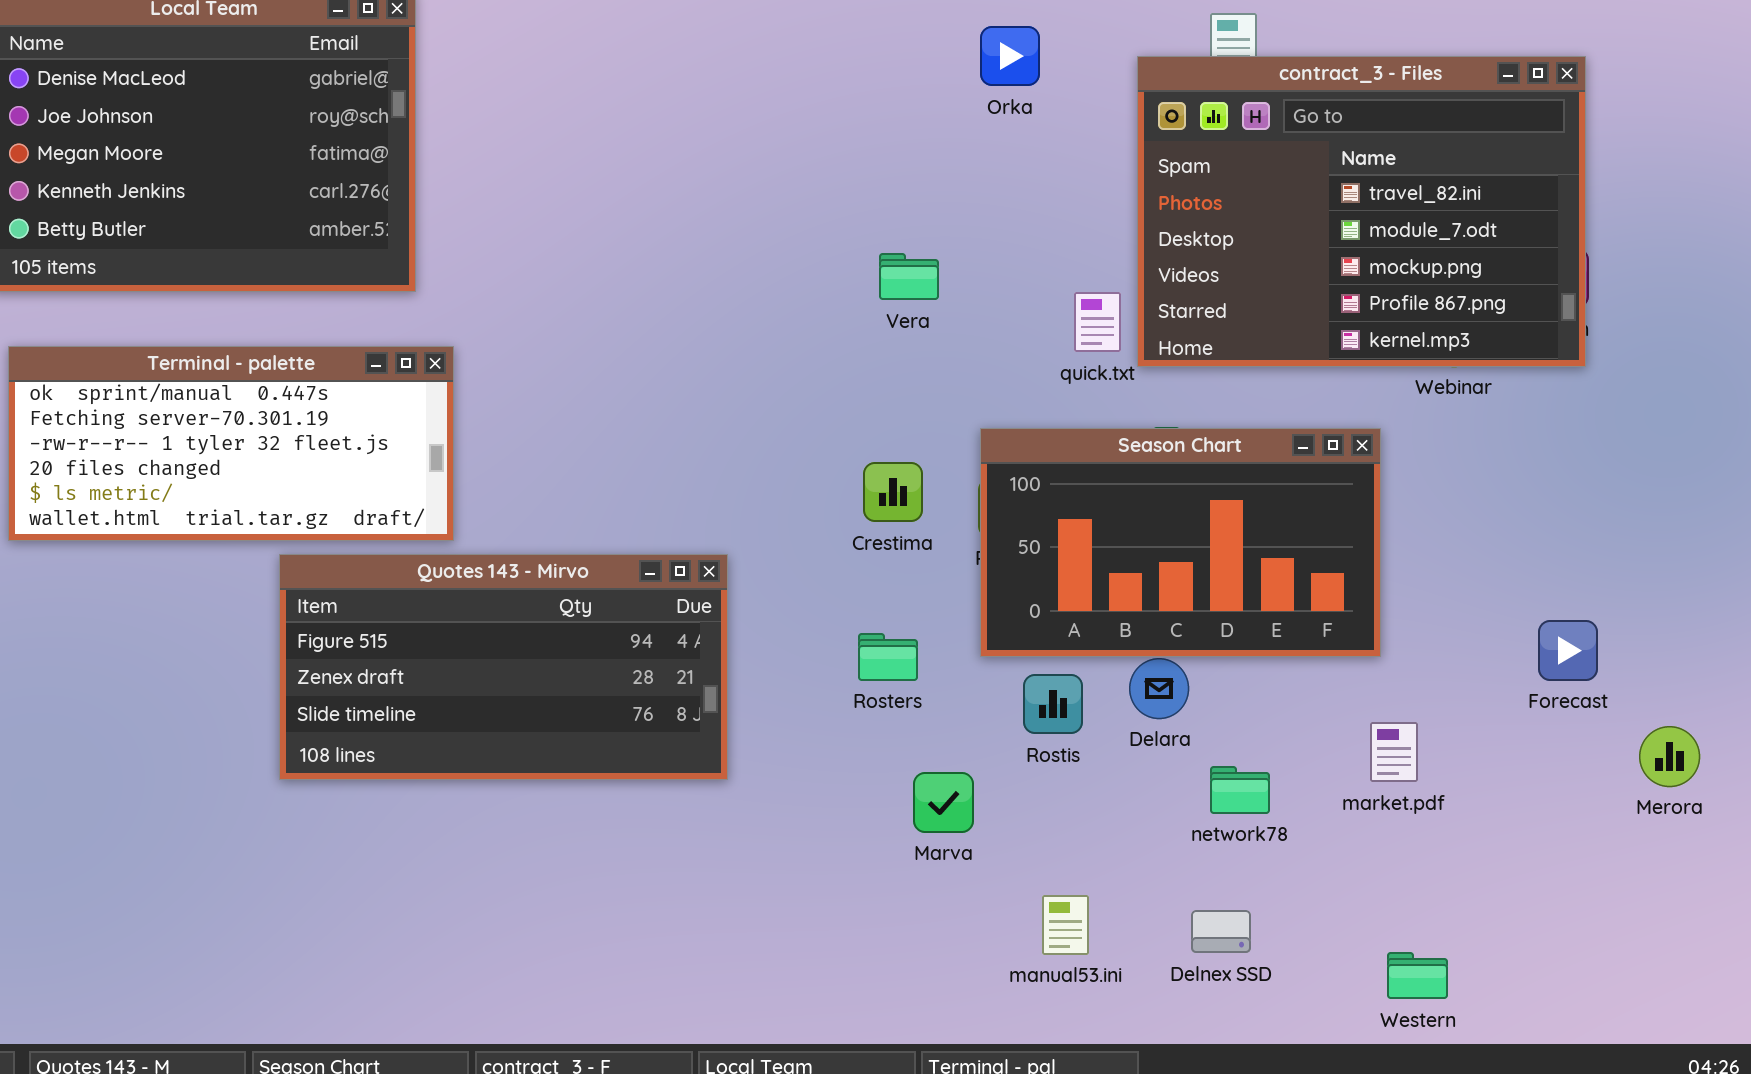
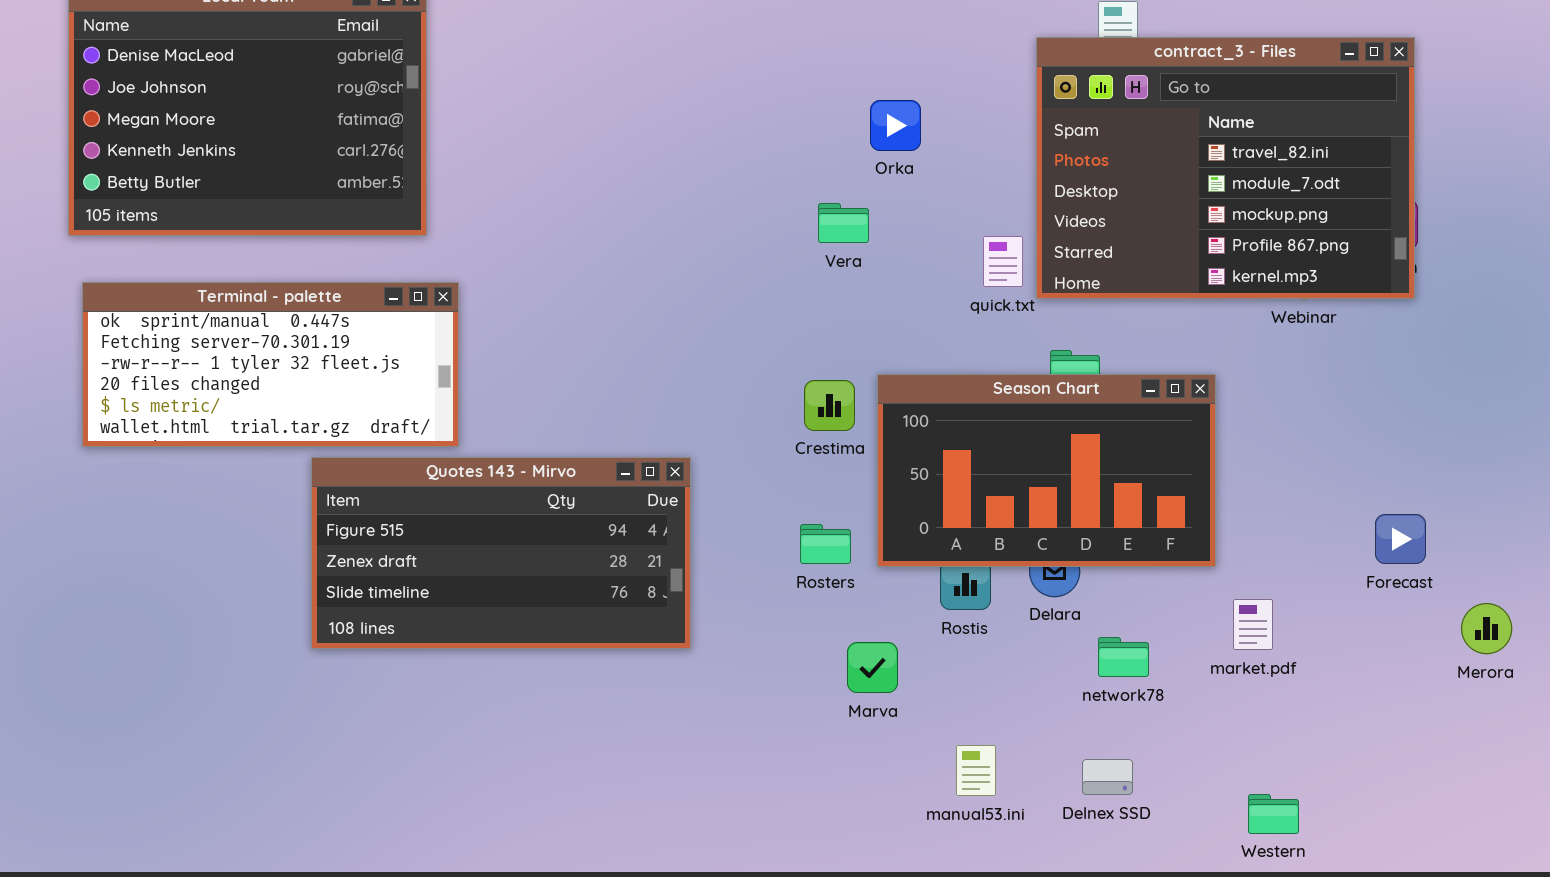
Orka: [980,26,1040,86] -> [870,100,921,151], moved
Season Chart: [980,428,1381,657] -> [877,374,1216,567], moved

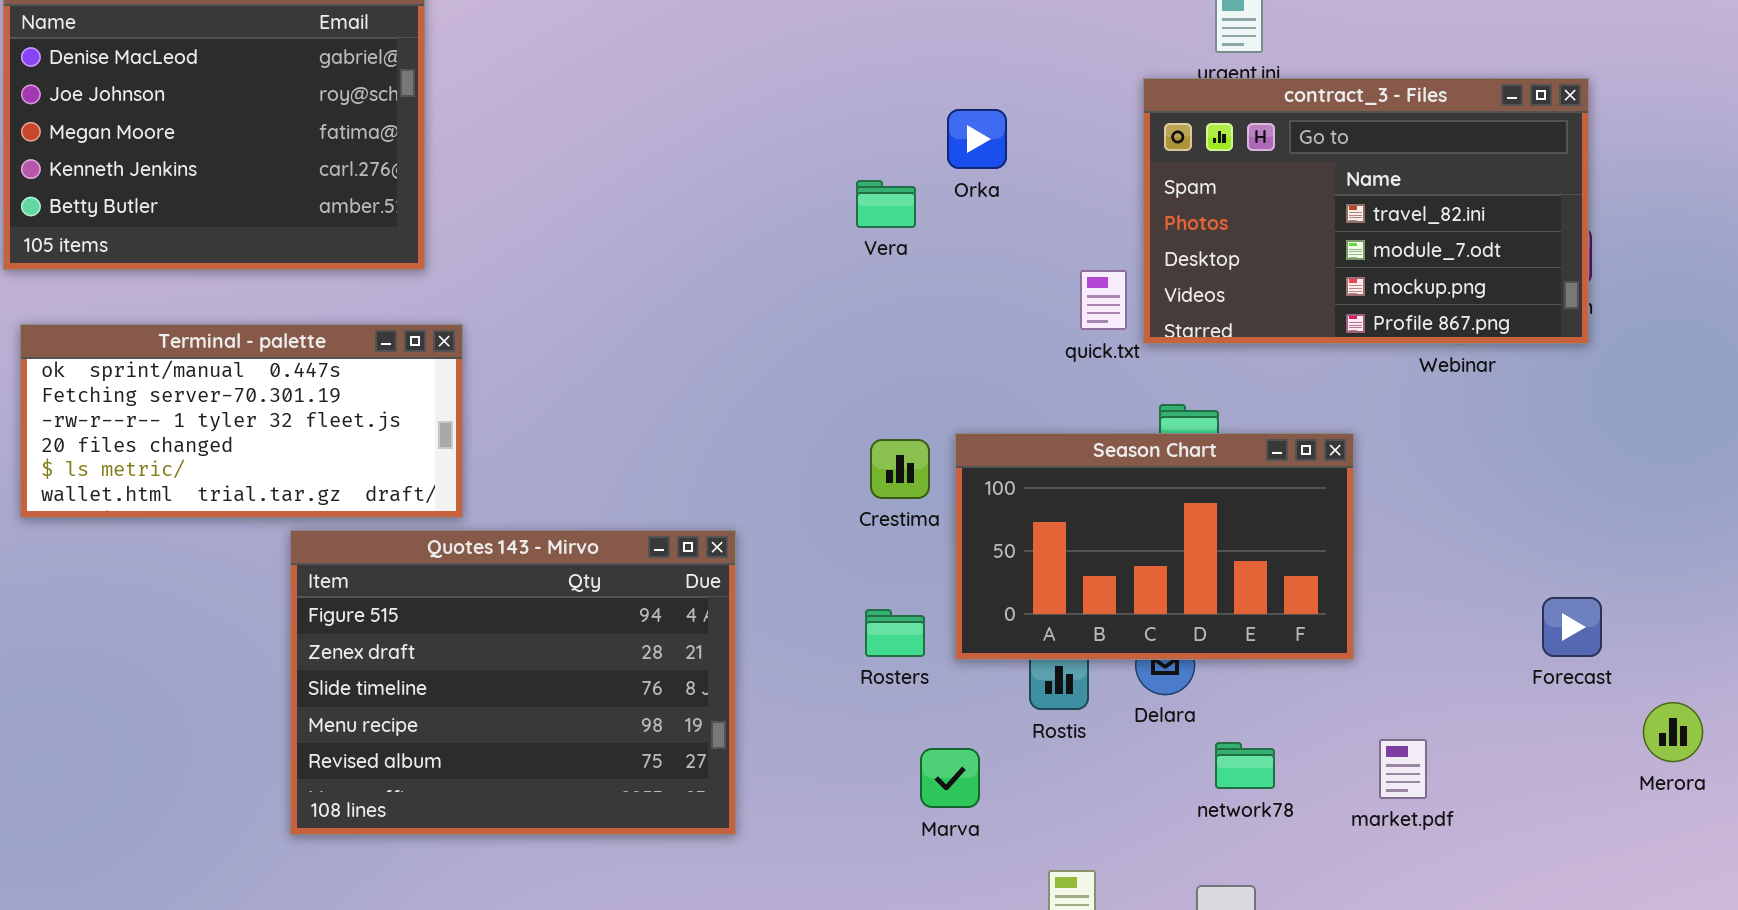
contract_3 - Files: [1036,37,1415,299] -> [1143,78,1589,344], resized
Vera: [818,203,869,243] -> [856,180,916,228], moved
Quotes 143 - Mirvo: [311,457,691,649] -> [290,530,736,835], resized
market.pdf: [1233,599,1273,650] -> [1379,739,1427,799], moved

